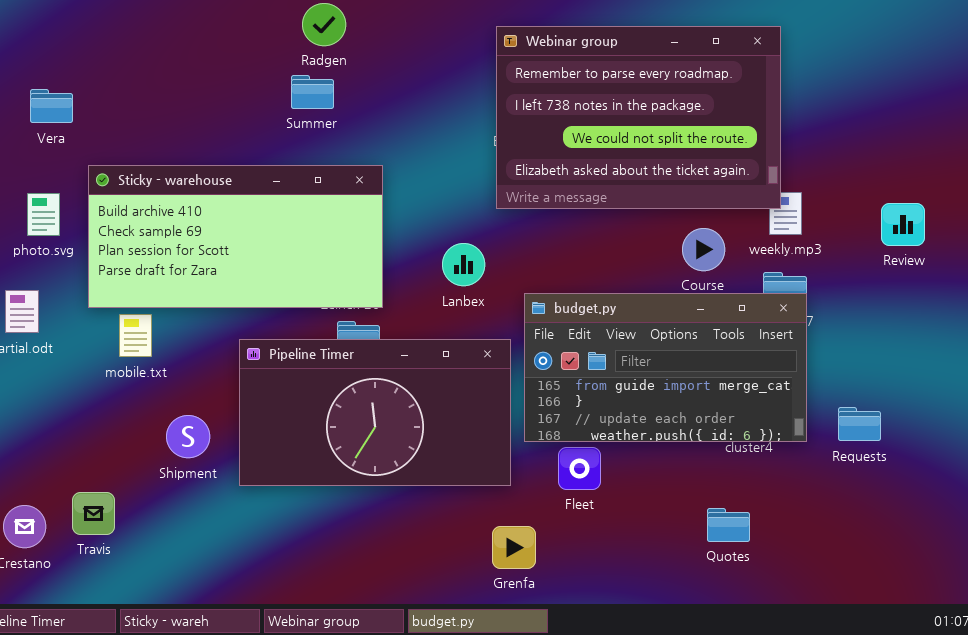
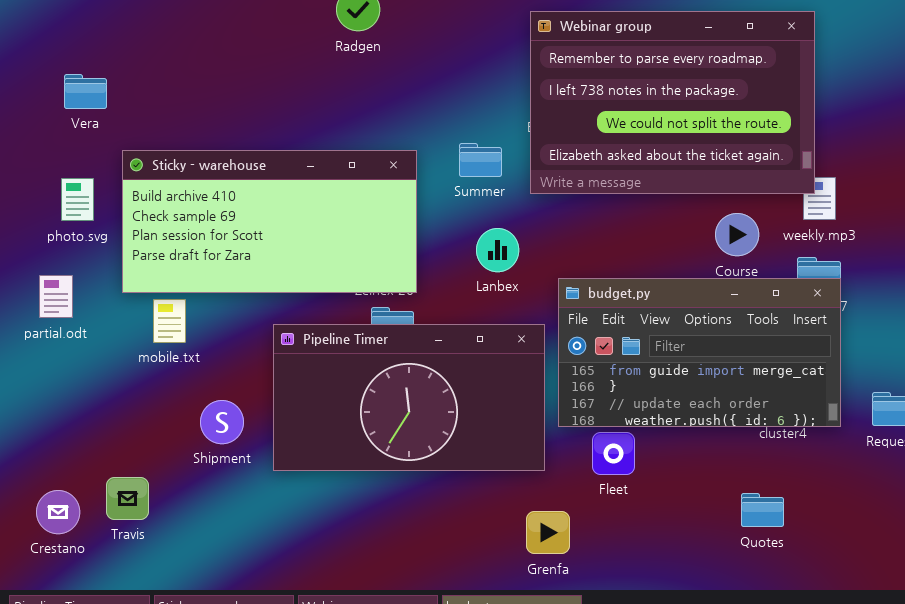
Summer: [291,75,334,109] -> [459,143,502,177], moved

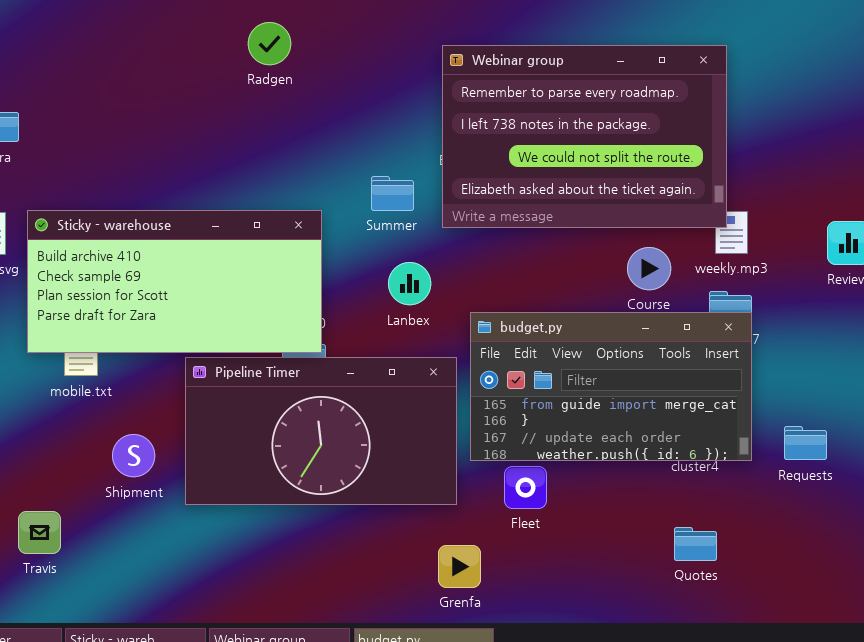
Sticky - warehouse: [122,150,417,293] -> [27,210,322,353], moved
Quotes: [741,493,784,527] -> [674,527,717,561], moved

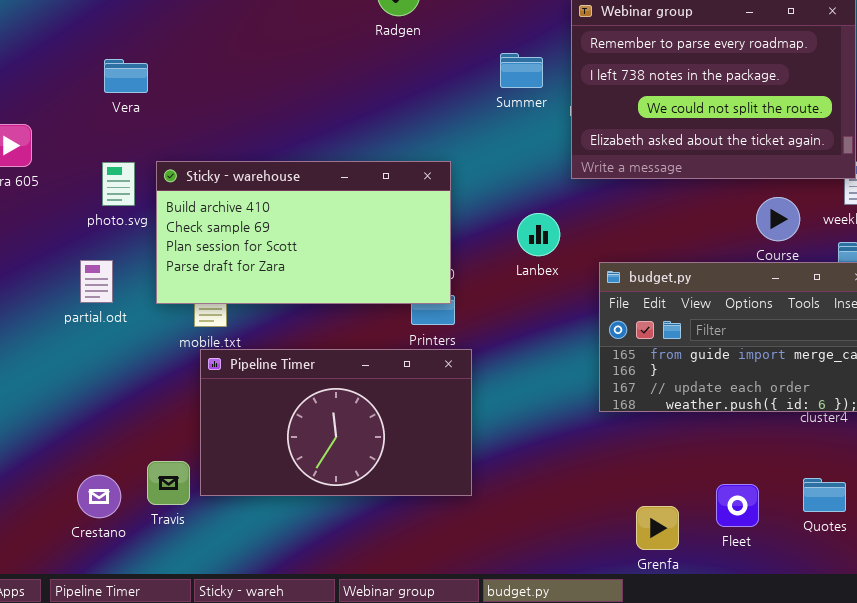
Summer: [371,176,414,211] -> [500,53,543,88], moved
Pipeline Timer: [185,357,457,505] -> [200,349,472,496], moved
Fleet: [504,466,547,509] -> [716,484,759,527], moved
Grenfa: [438,545,481,588] -> [636,506,679,550], moved

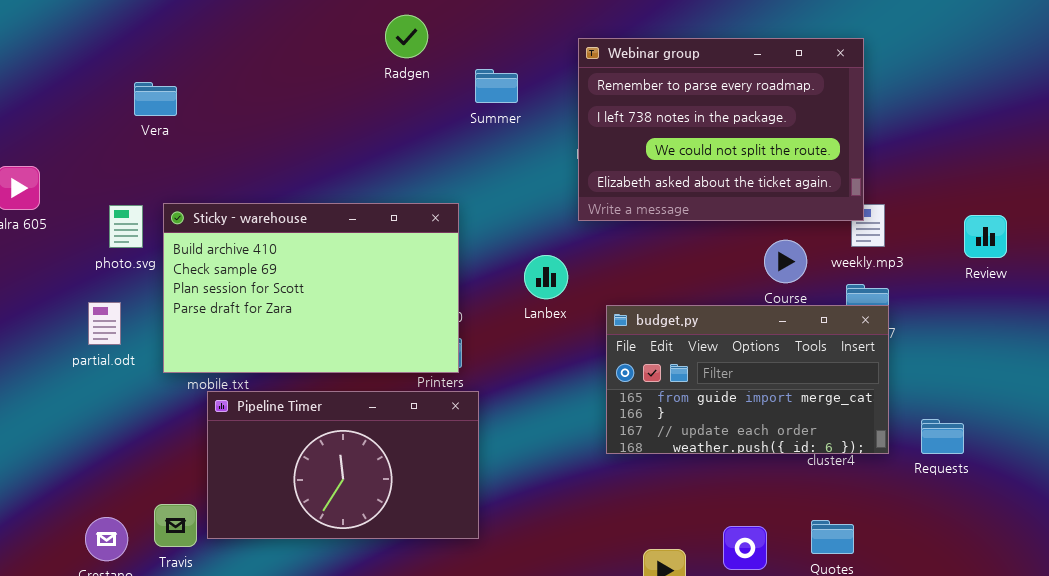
Summer: [500,53,543,88] -> [475,69,518,103], moved
Vera: [104,59,148,93] -> [134,82,177,116], moved
Sticky - warehouse: [156,161,451,304] -> [163,203,459,373], resized

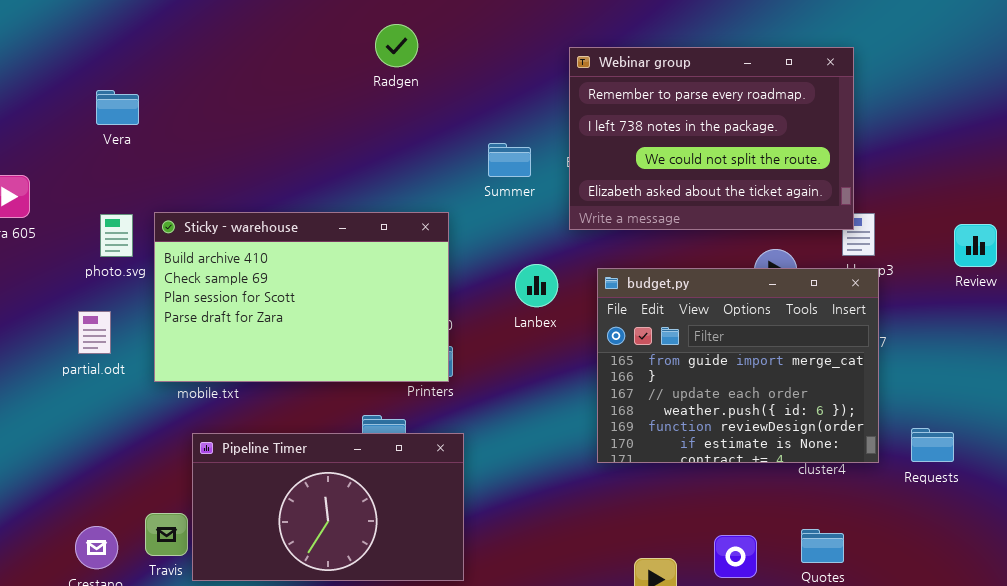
Summer: [475,69,518,103] -> [488,143,531,177], moved
Vera: [134,82,177,116] -> [96,90,139,125], moved
budget.py: [606,305,889,454] -> [597,268,879,463], resized
Pipeline Timer: [207,391,479,539] -> [192,433,464,581], moved

